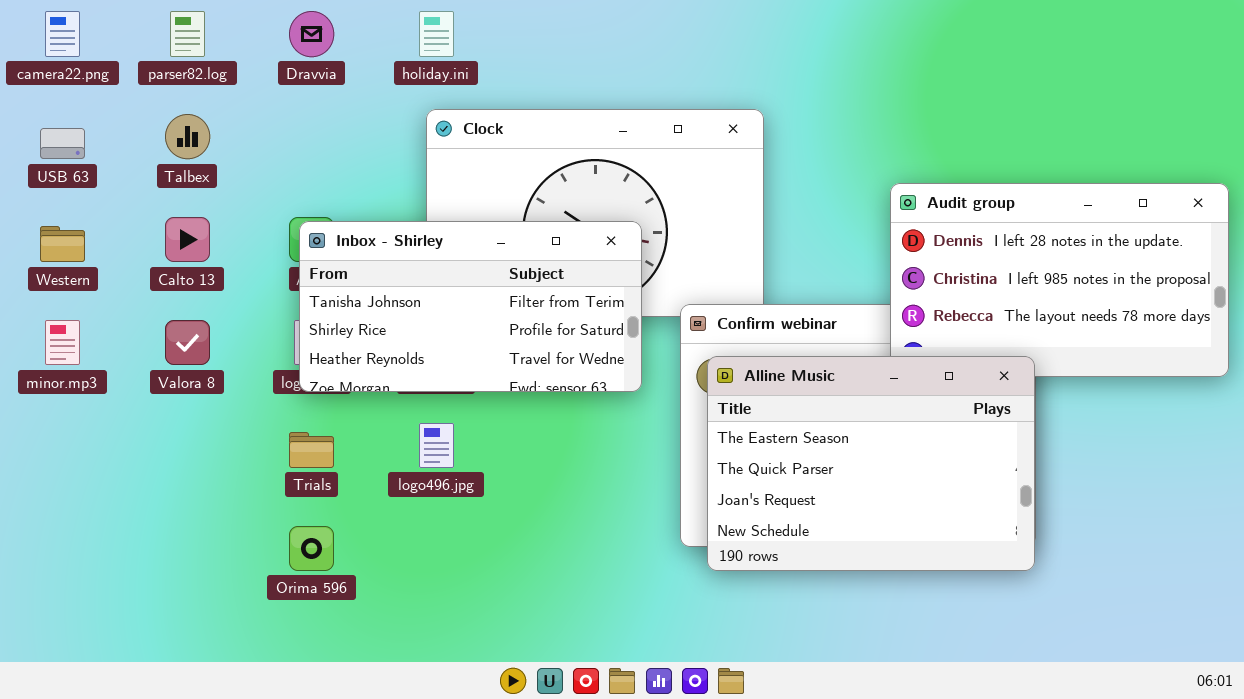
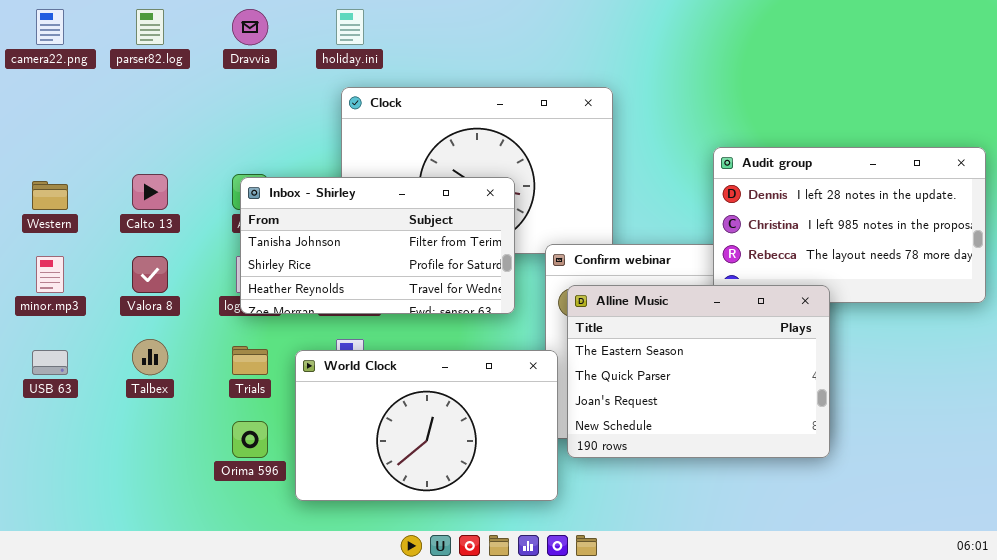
Talbex: [165,114,210,159] -> [132,339,168,375], moved
USB 63: [40,128,85,159] -> [32,350,68,375], moved
World Clock: none -> [295,350,558,501], opened

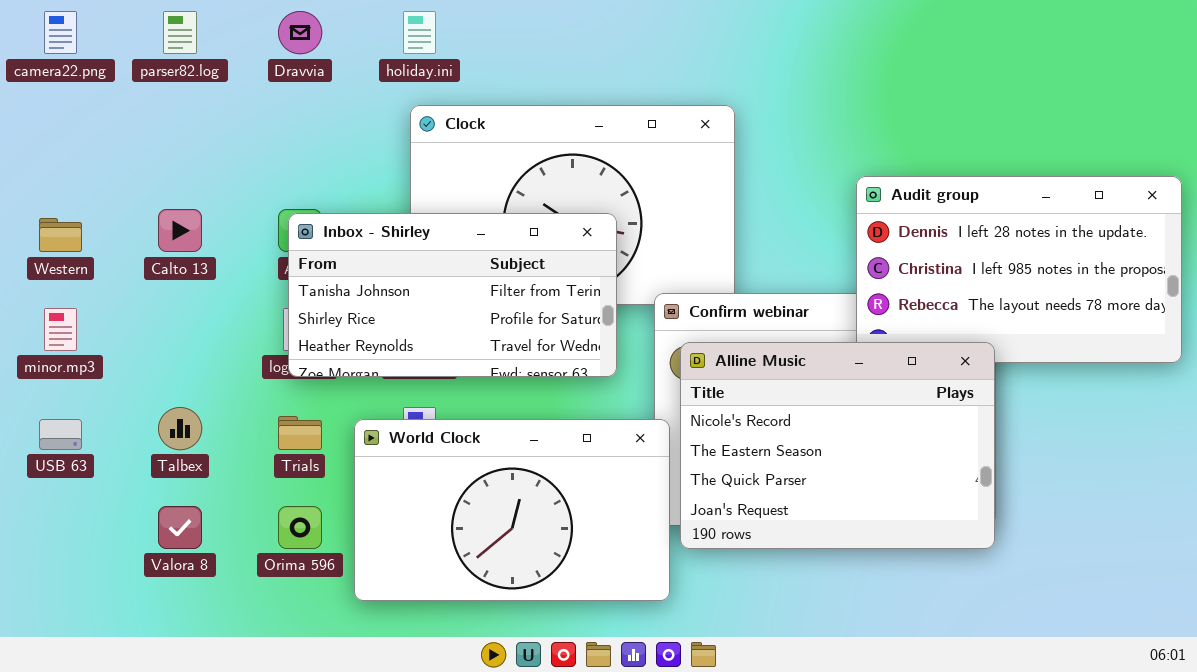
Valora 8: [132,256,168,293] -> [158,506,202,549], moved
Alline Music: [567,285,830,458] -> [680,342,995,549], scrolled up 1 row

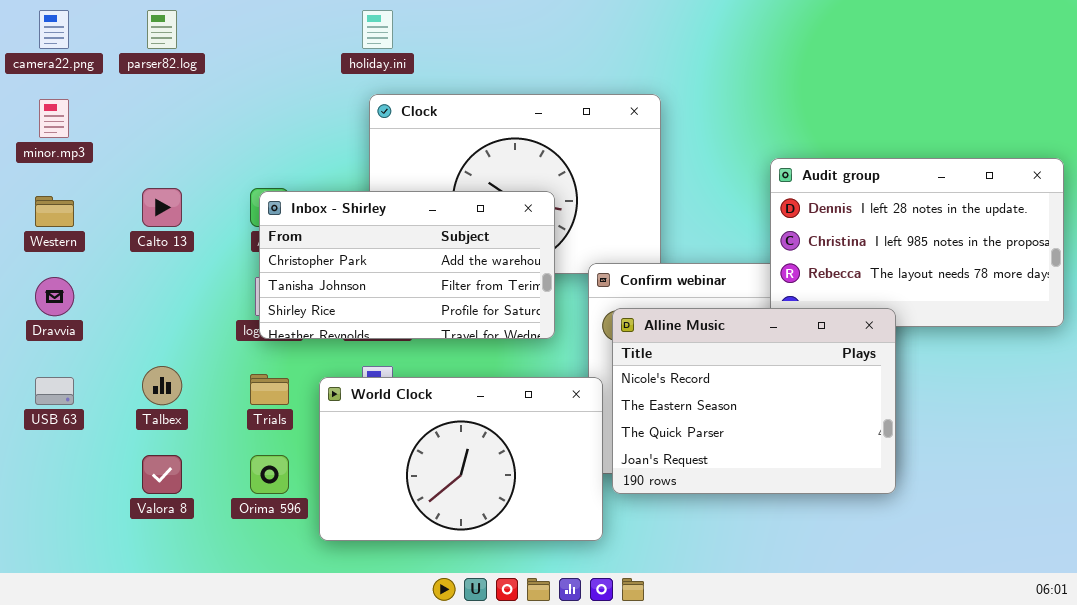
Dravvia: [278,11,322,54] -> [35,277,74,316], moved
Inbox - Shirley: [288,213,617,377] -> [259,191,555,339], scrolled up 1 row
minor.mp3: [44,308,77,351] -> [39,99,69,138], moved

